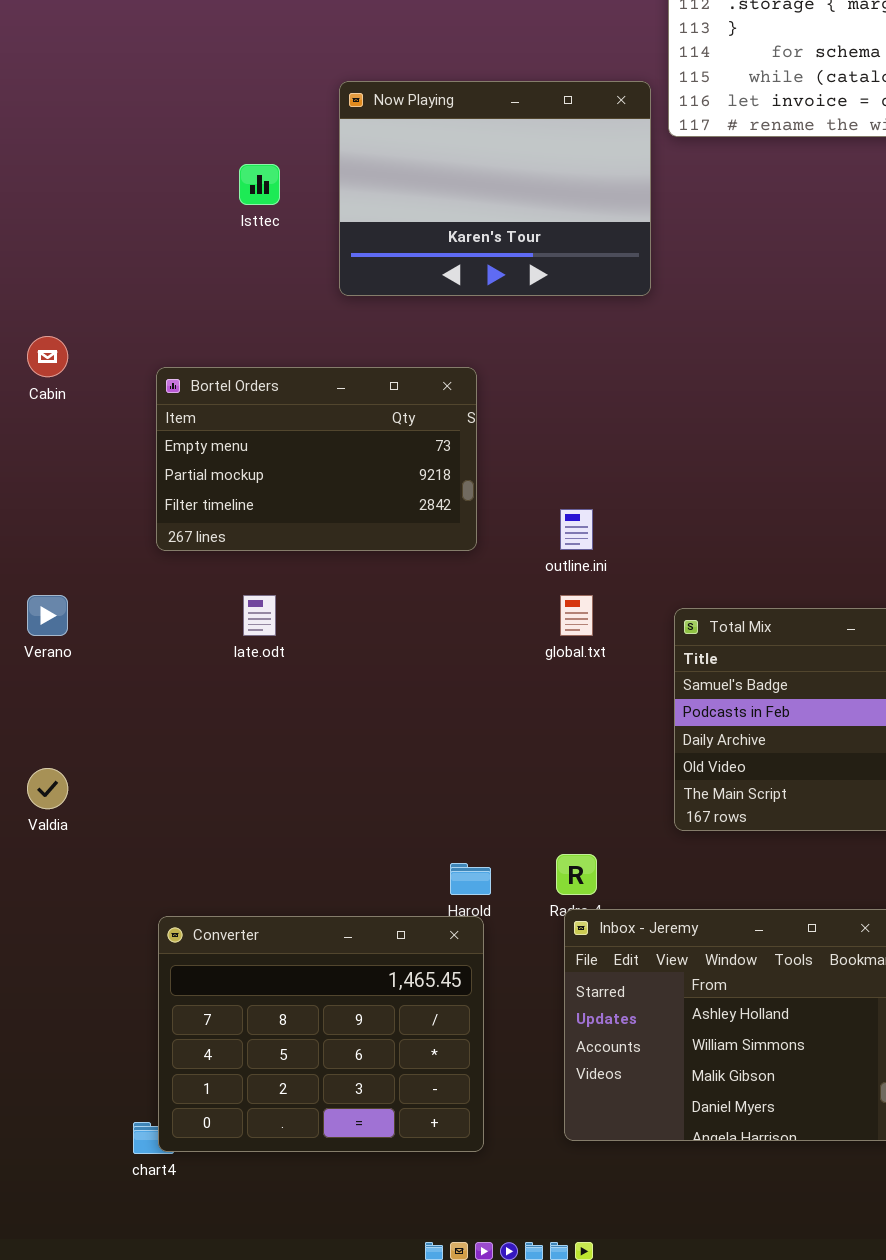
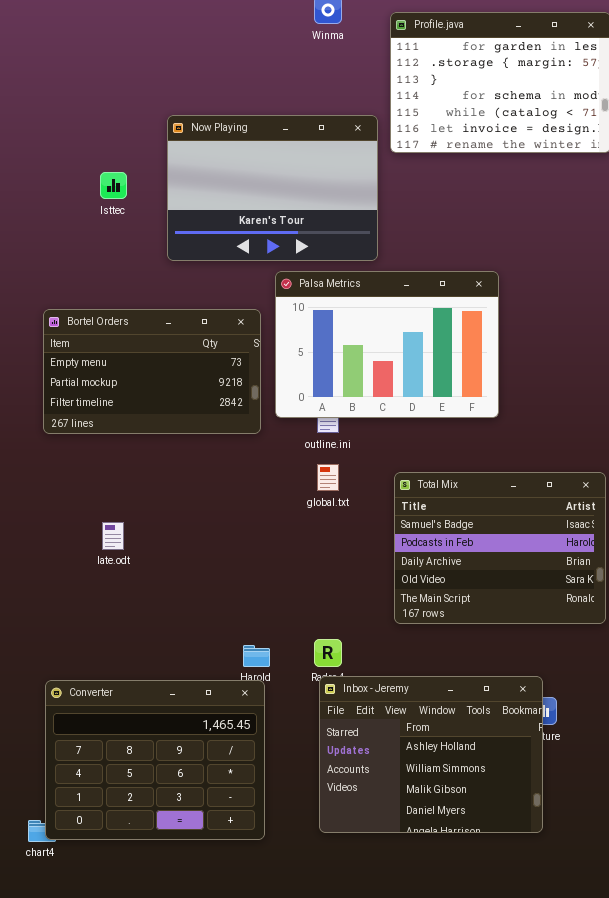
Palsa Metrics: none -> [275,271,499,418], opened
late.odt: [243,595,276,636] -> [102,522,124,550], moved

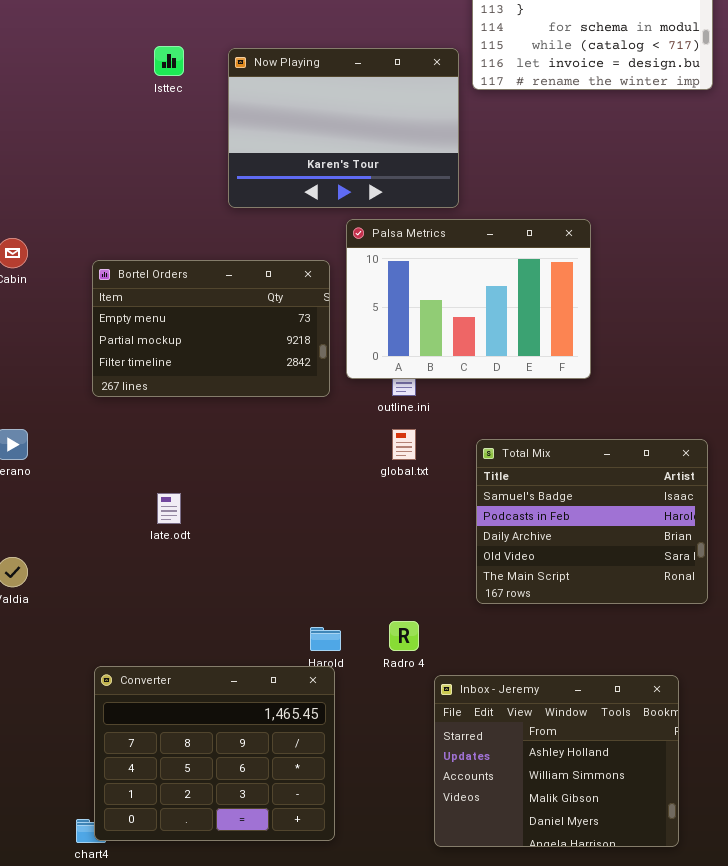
Isttec: [100,172,127,199] -> [154,46,184,76], moved
Inbox - Jeremy: [319,676,543,833] -> [434,675,679,847], moved

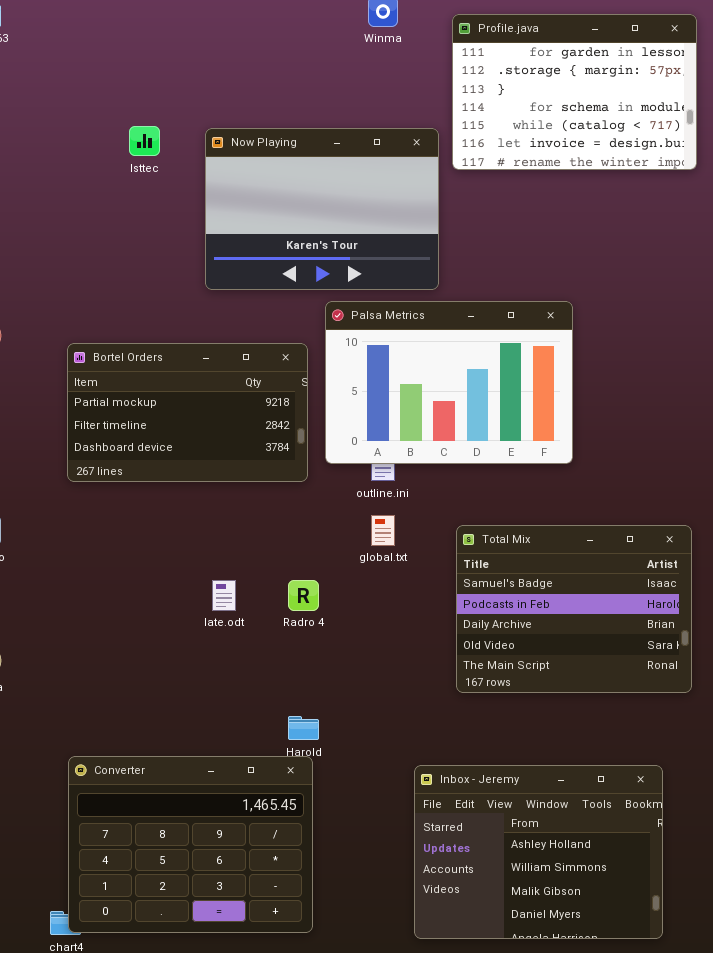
Bortel Orders: [92,260,330,397] -> [67,343,308,482], scrolled down 1 row
late.odt: [157,493,181,524] -> [212,580,236,611], moved
Radro 4: [389,621,419,651] -> [288,580,319,611], moved

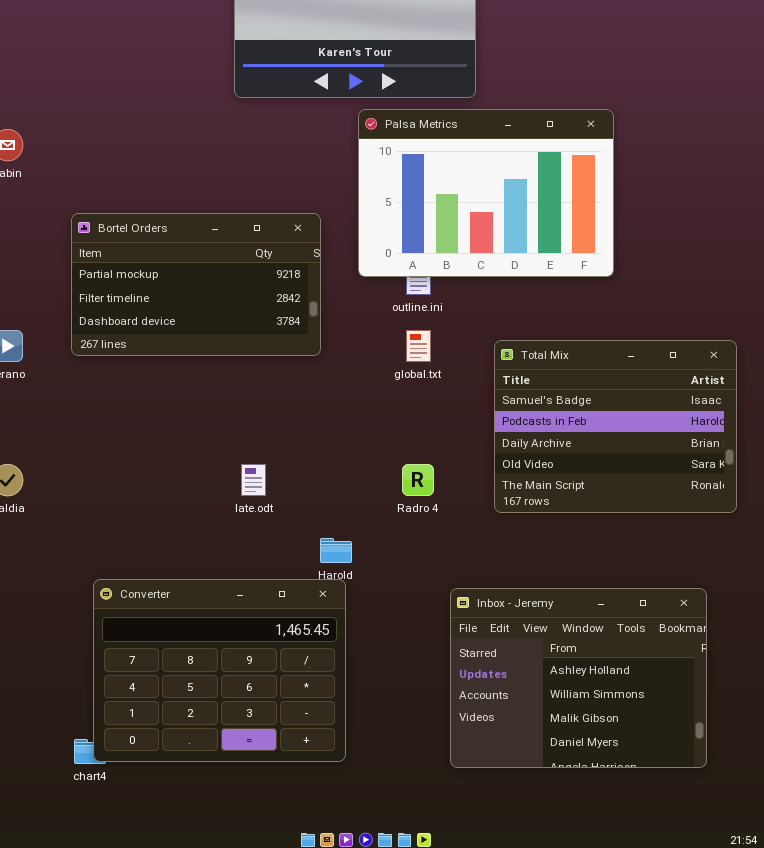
Bortel Orders: [67,343,308,482] -> [71,213,321,356], moved
late.odt: [212,580,236,611] -> [241,464,266,496], moved
Radro 4: [288,580,319,611] -> [402,464,434,496], moved

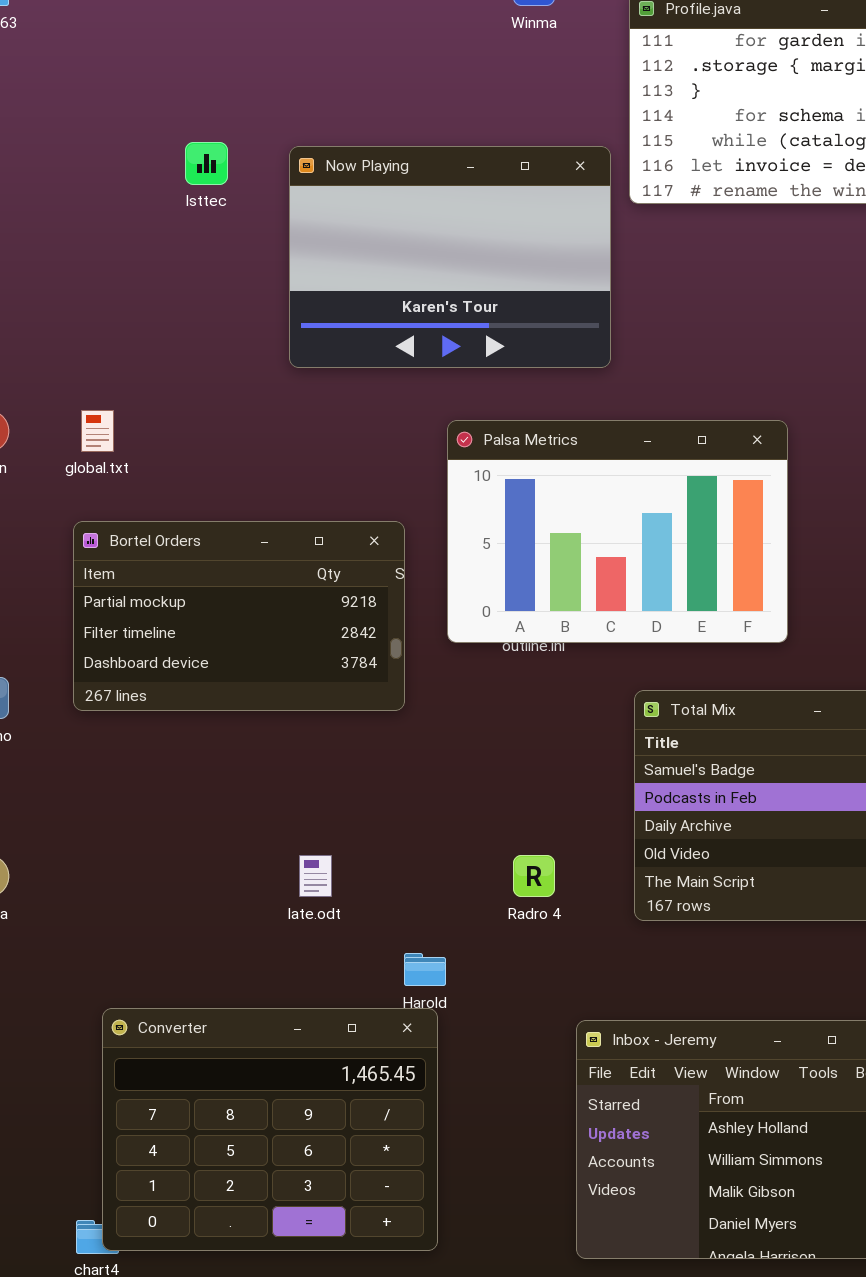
Palsa Metrics: [358,109,614,277] -> [447,420,788,643], moved
global.txt: [406,330,431,362] -> [81,410,114,452], moved

